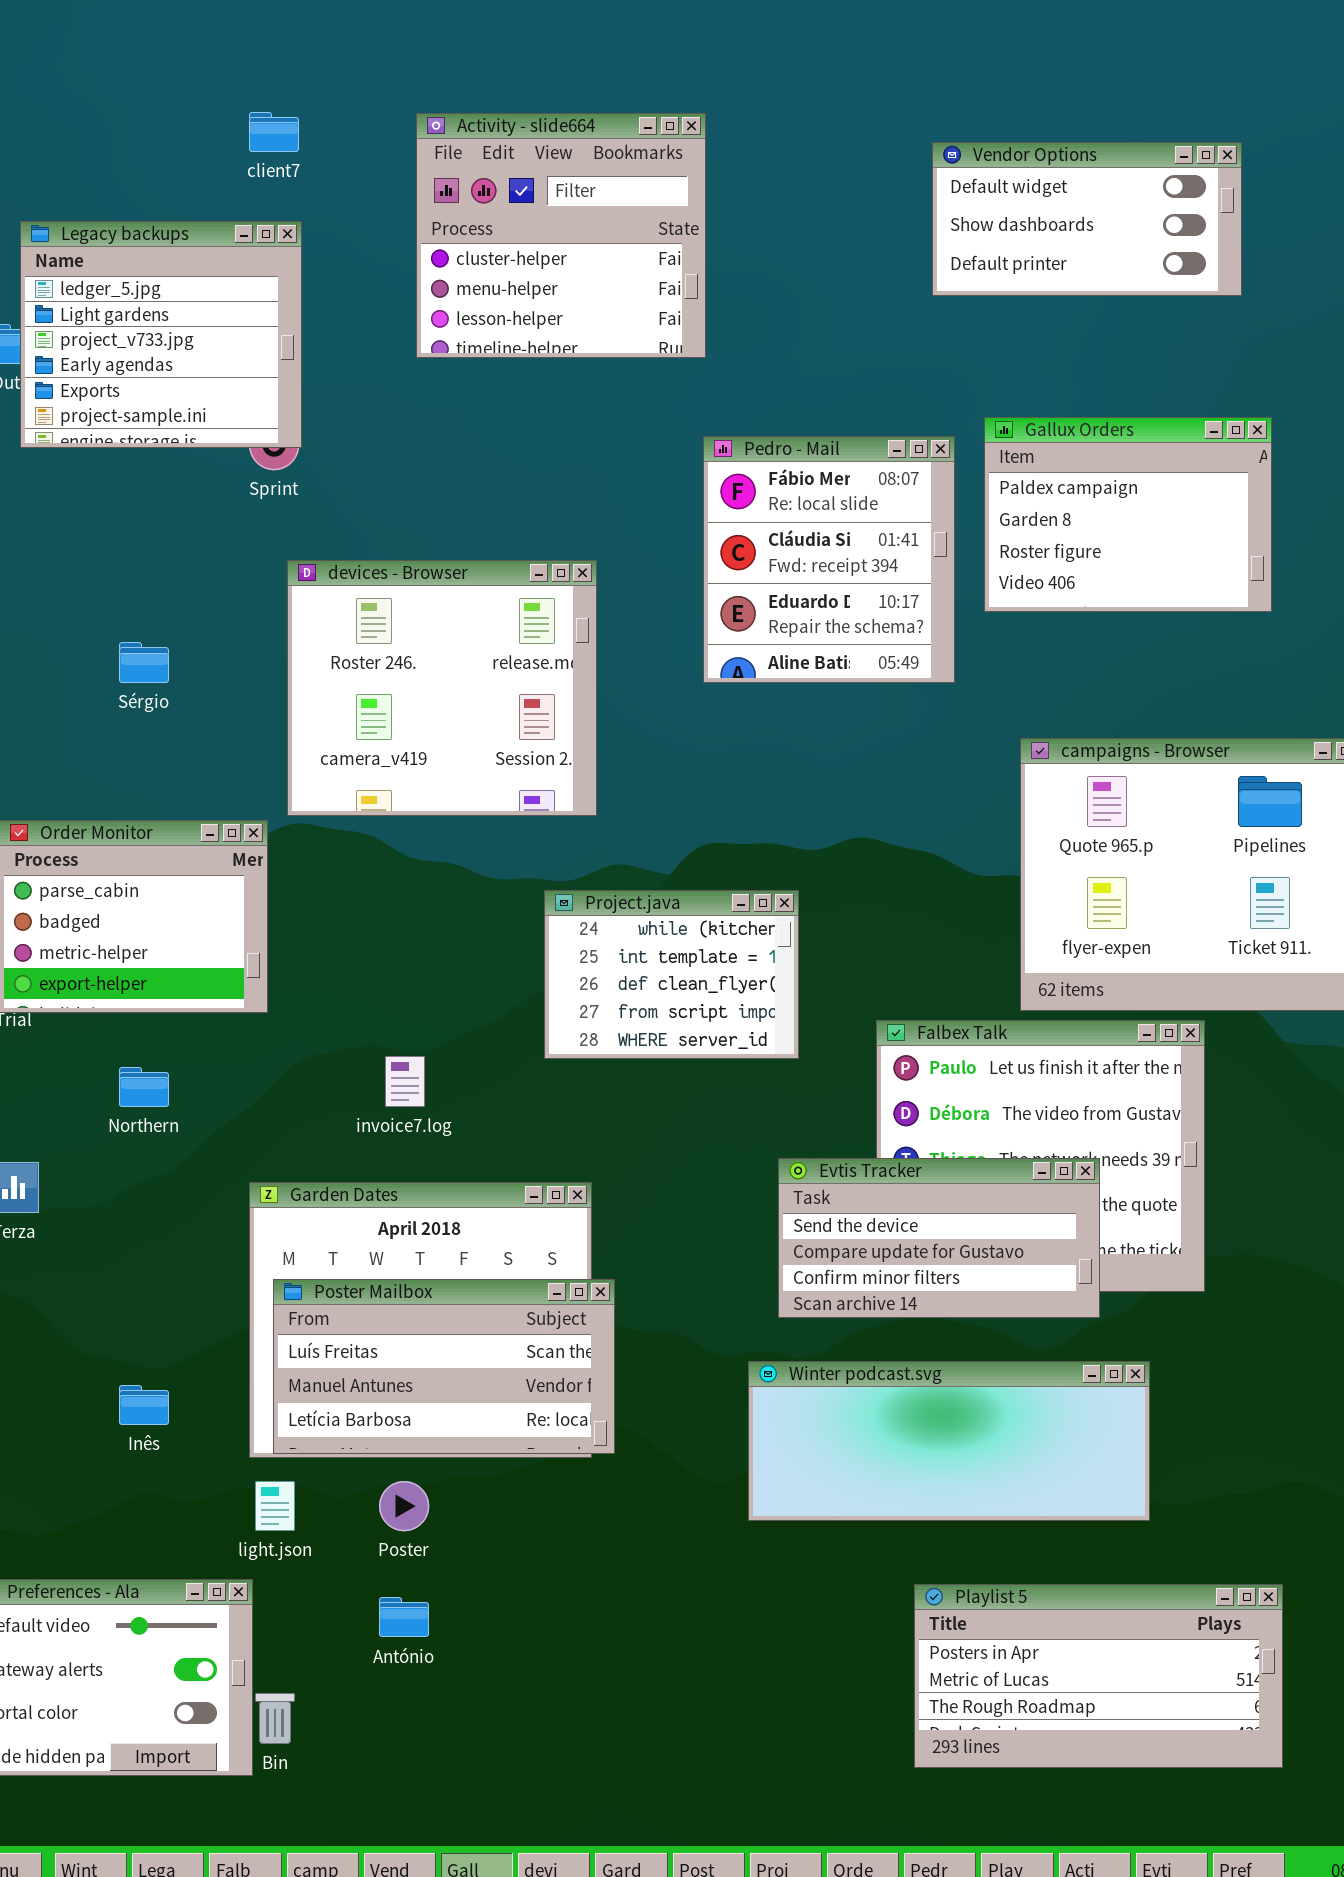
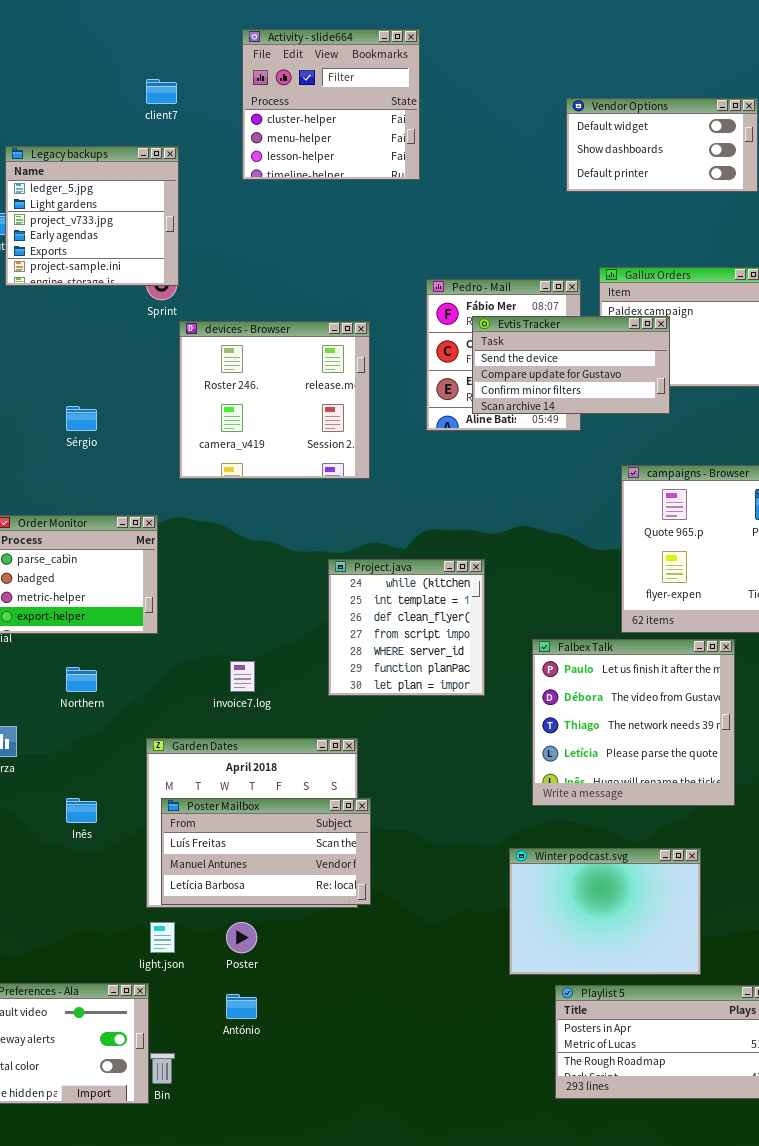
Activity - slide664: [416,113,706,358] -> [242,29,420,180], moved
devices - Browser: [287,560,597,816] -> [179,321,370,479], moved
Project.java: [544,890,799,1059] -> [328,559,485,696], resized
Evtis Tracker: [778,1158,1100,1318] -> [472,316,670,414], moved
Winter podcast.svg: [748,1361,1150,1521] -> [509,848,701,975], resized
Inês: [119,1385,169,1425] -> [66,798,97,823], moved

